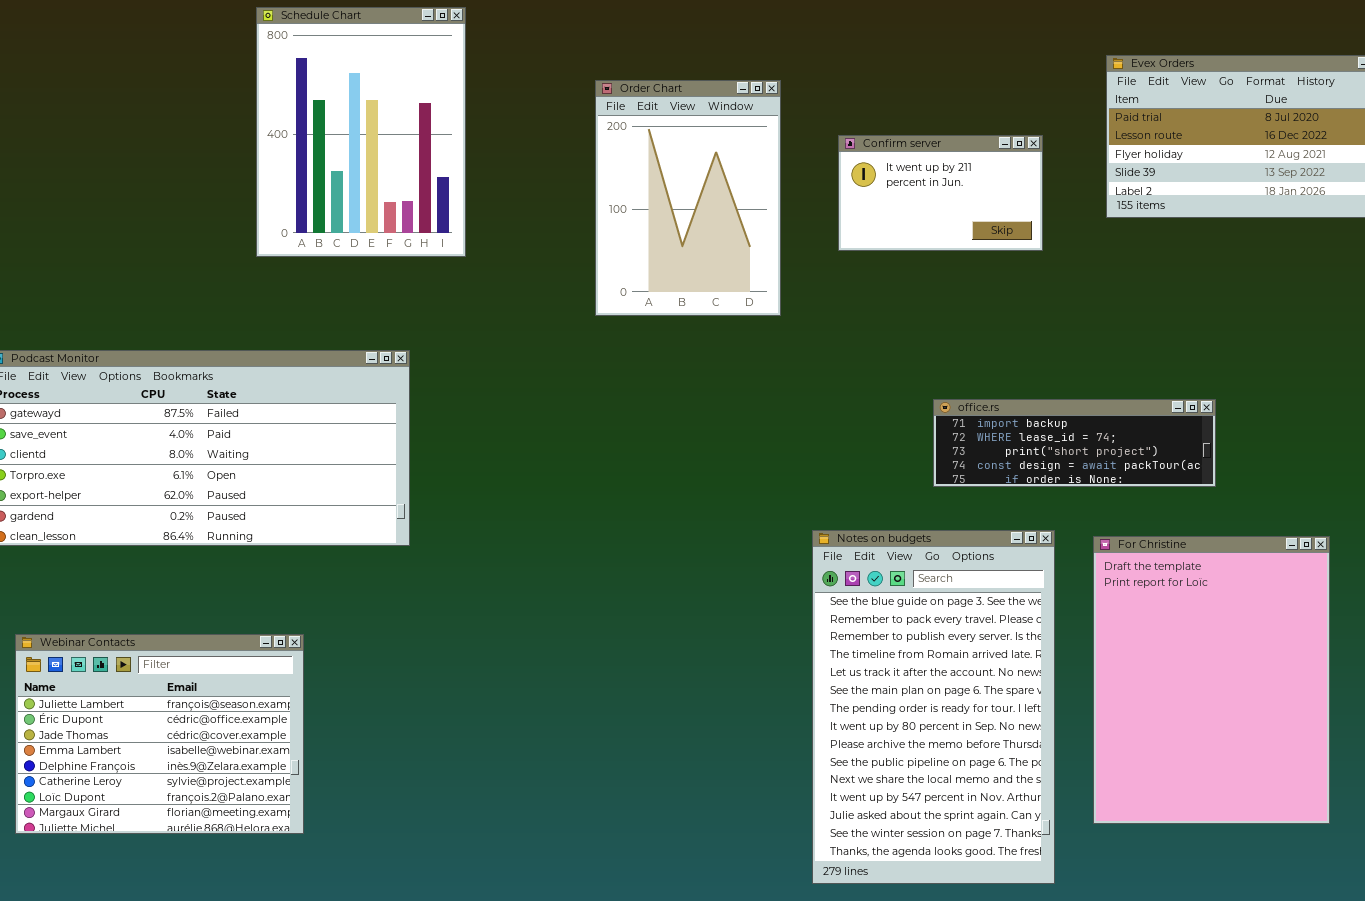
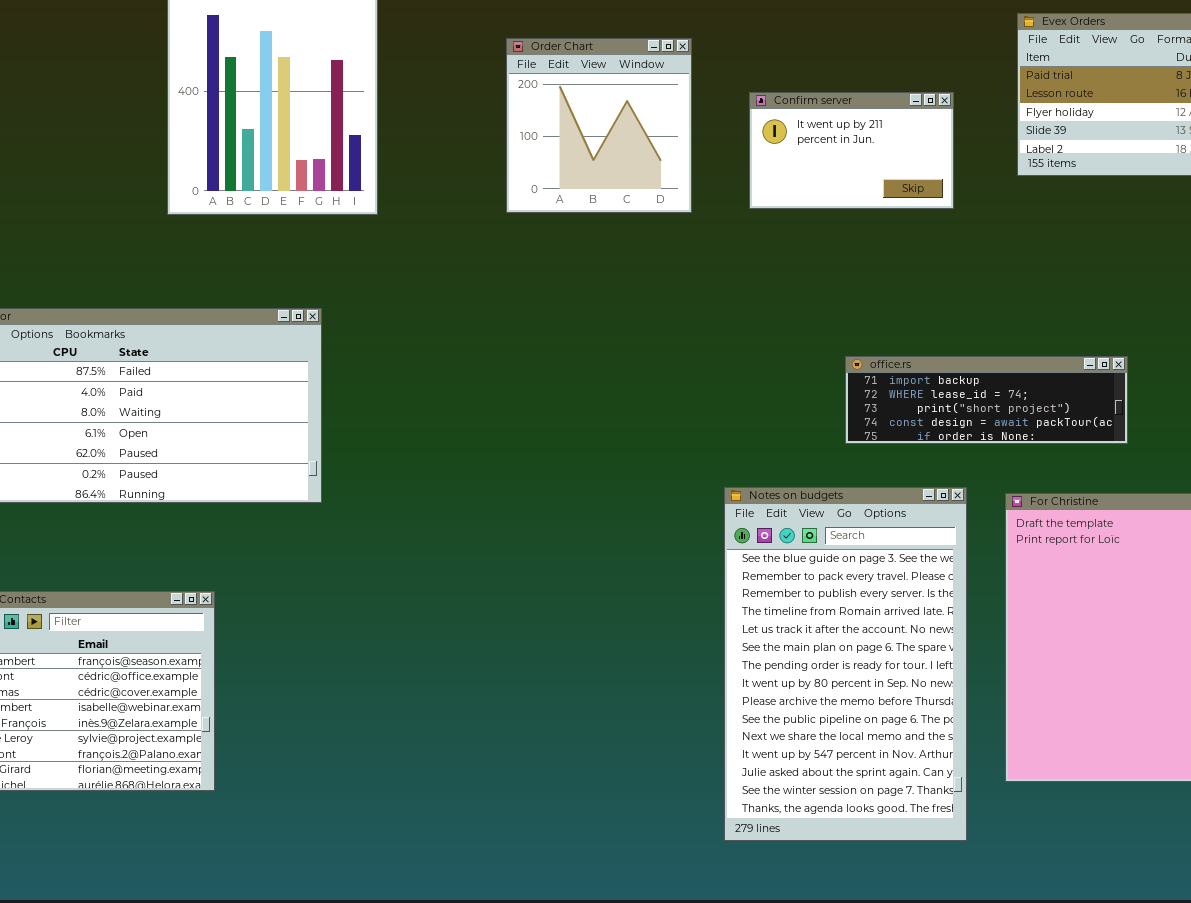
Order Chart: [595,80,781,316] -> [506,38,692,213], resized

